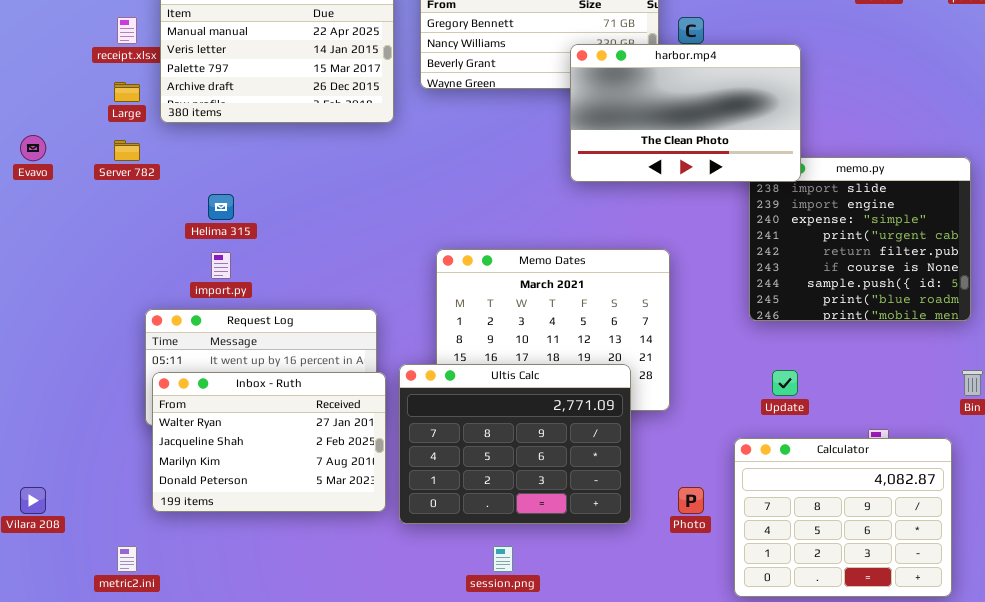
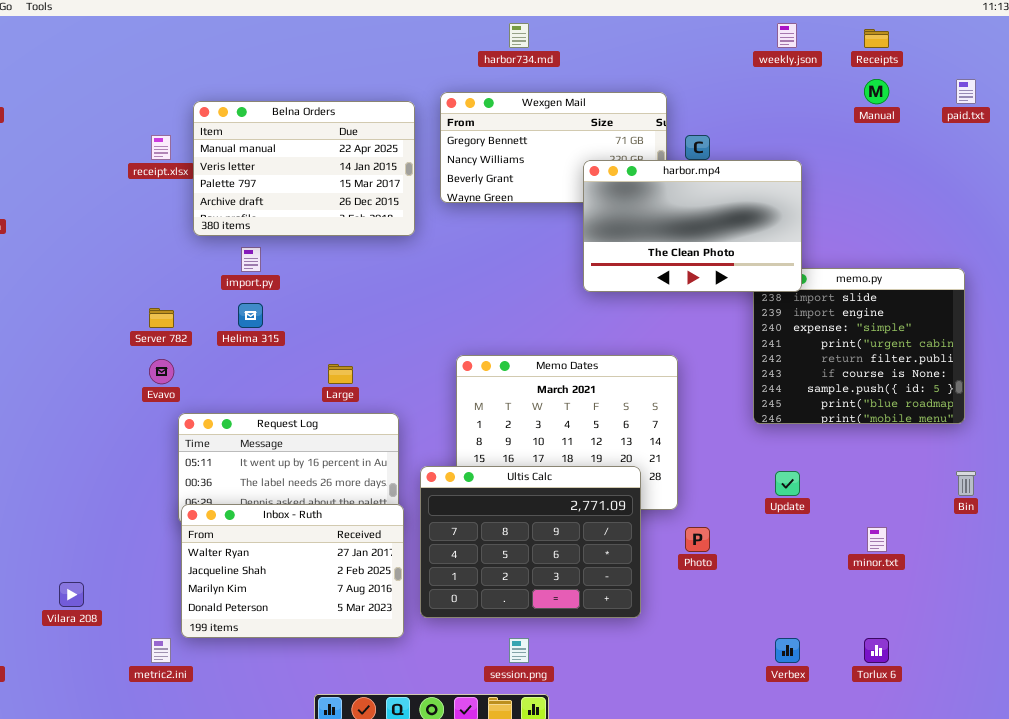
Large: [114,82,140,102] -> [328,364,353,384], moved
Evavo: [20,135,46,161] -> [149,359,174,384], moved
Server 782: [114,140,140,161] -> [149,308,174,328], moved
import.py: [211,252,231,279] -> [241,247,261,272], moved
Inbox - Ruth: [152,372,386,512] -> [181,504,404,638], moved
Calculator: [734,438,952,597] -> none, closed
Photo: [678,487,704,514] -> [685,527,710,552], moved

